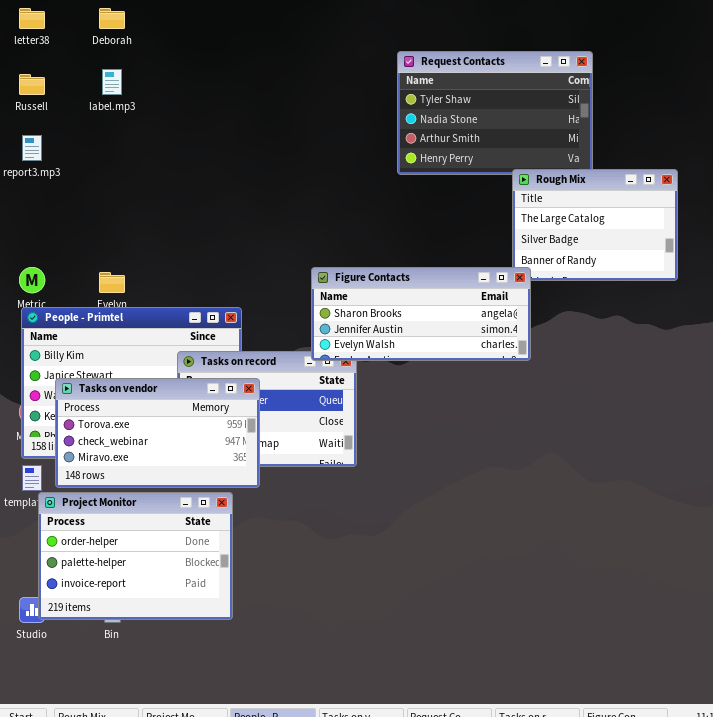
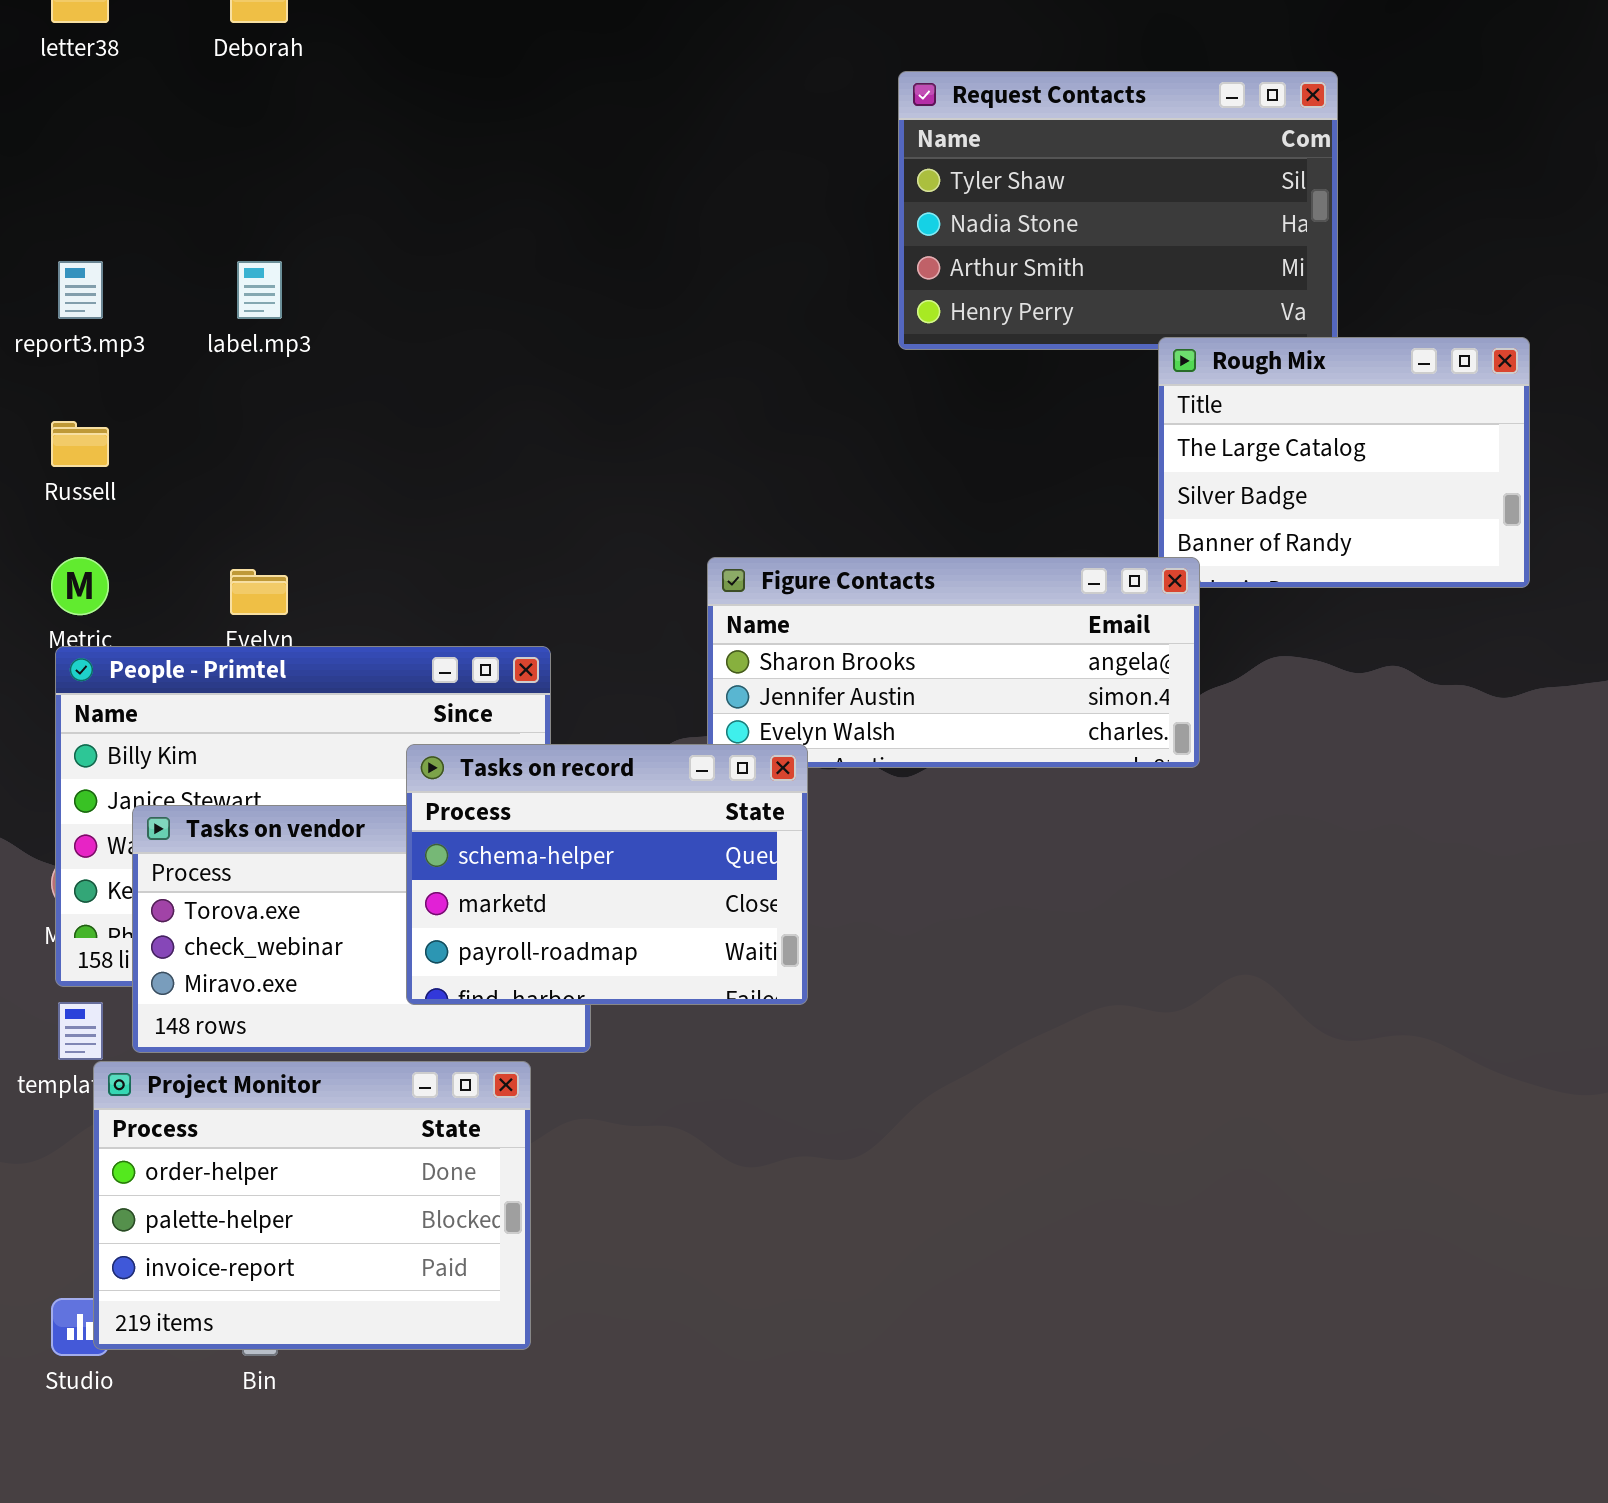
label.mp3: [102,69,122,95] -> [237,261,282,319], moved
Russell: [19,74,45,95] -> [51,421,109,467], moved
Tasks on record: [177,351,357,467] -> [406,744,808,1005], raised

